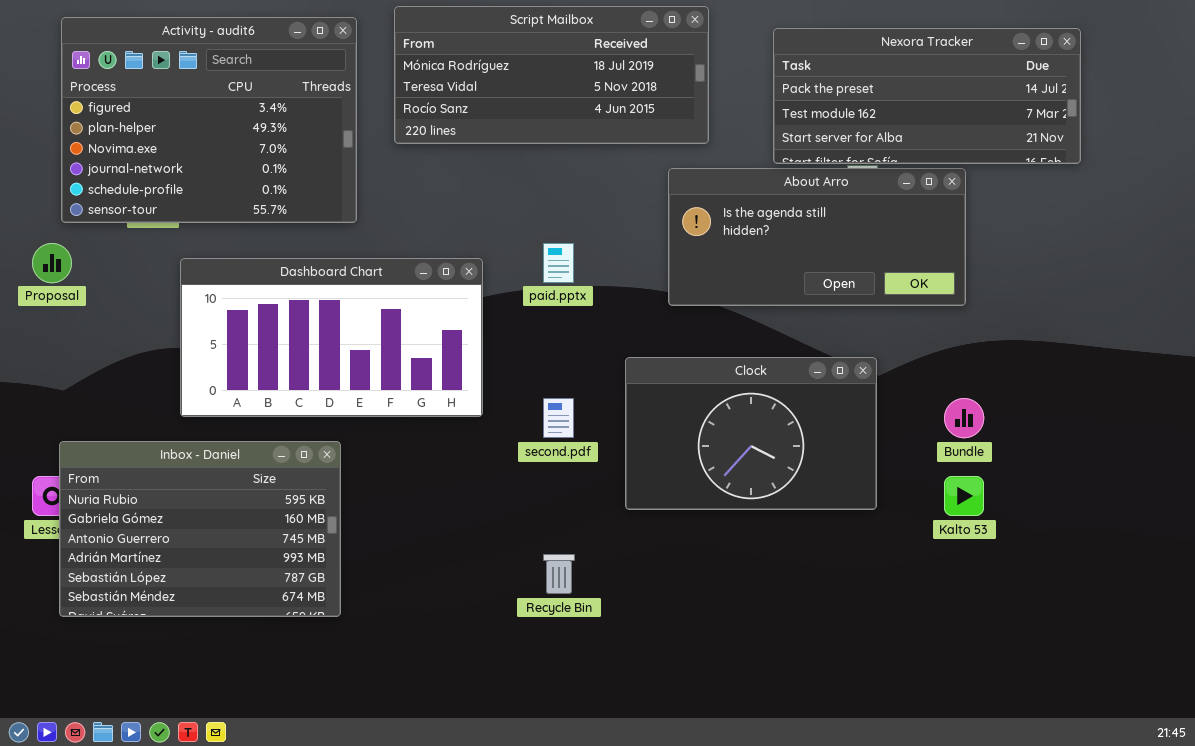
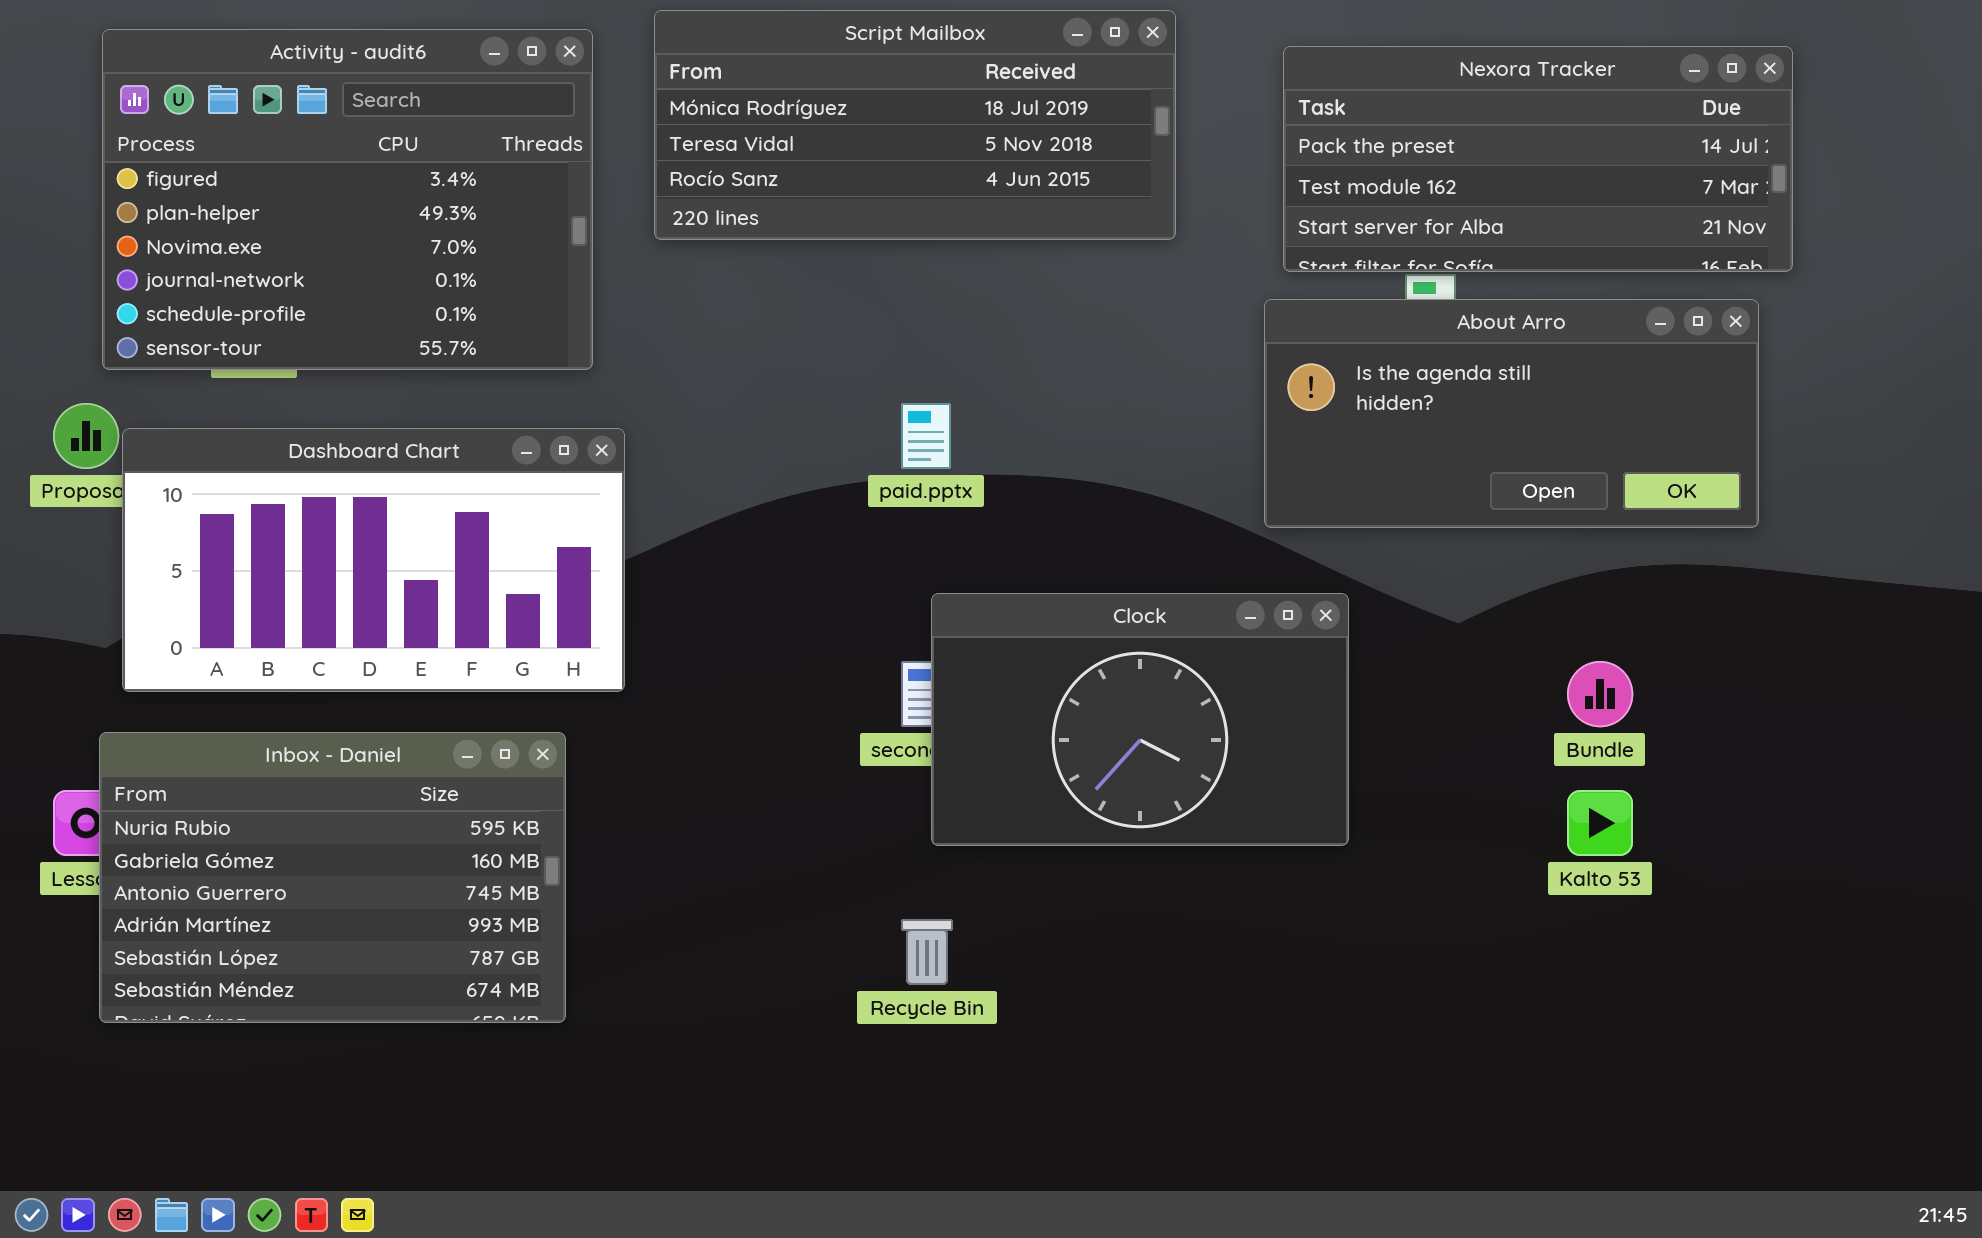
About Arro: [668,168,966,306] -> [1264,299,1759,528], moved
Dashboard Chart: [180,258,483,417] -> [122,428,625,692], moved
Clock: [625,357,877,510] -> [931,593,1349,846], moved

